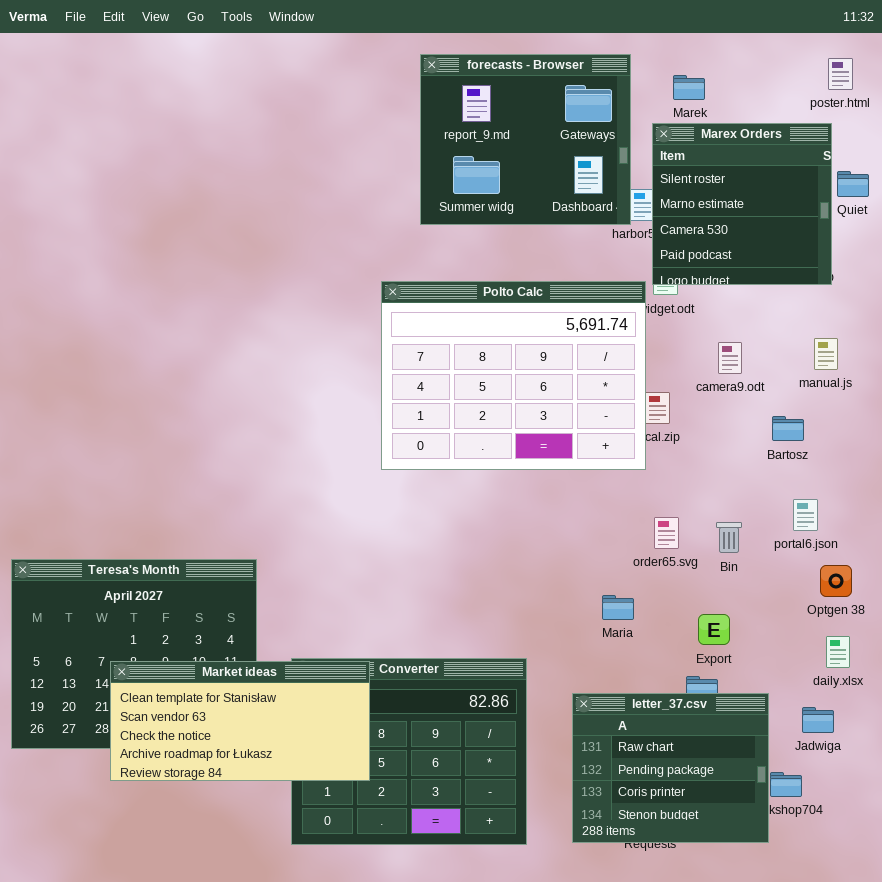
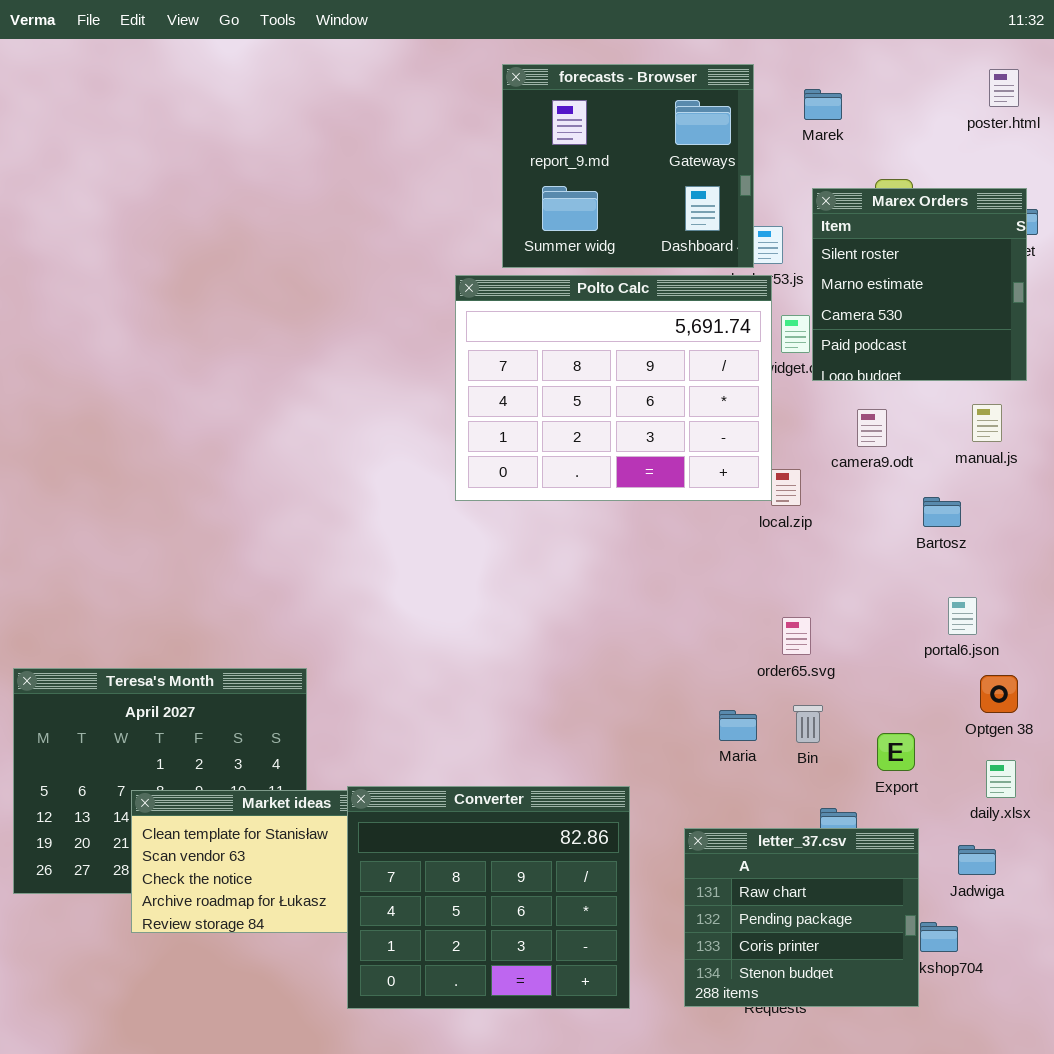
Marex Orders: [652,123,832,285] -> [812,188,1027,381], moved
Polto Calc: [381,281,646,470] -> [455,275,772,501], moved
Bin: [716,522,742,553] -> [793,705,823,743], moved
Export: [698,614,730,645] -> [877,733,915,771], moved
Converter: [291,658,527,845] -> [347,786,630,1009], raised

